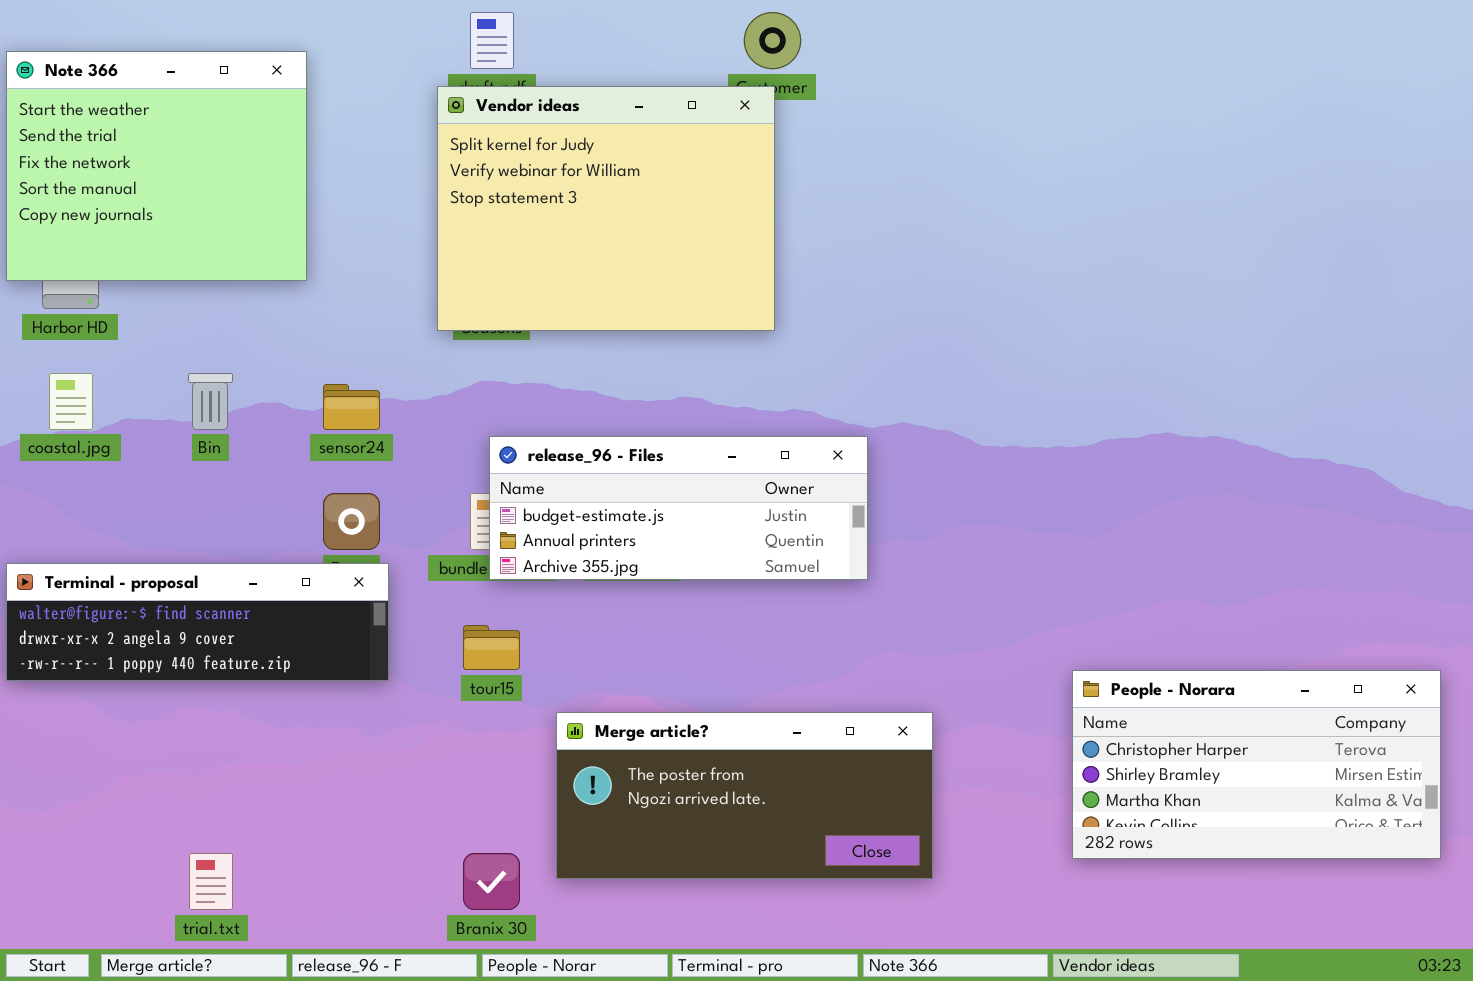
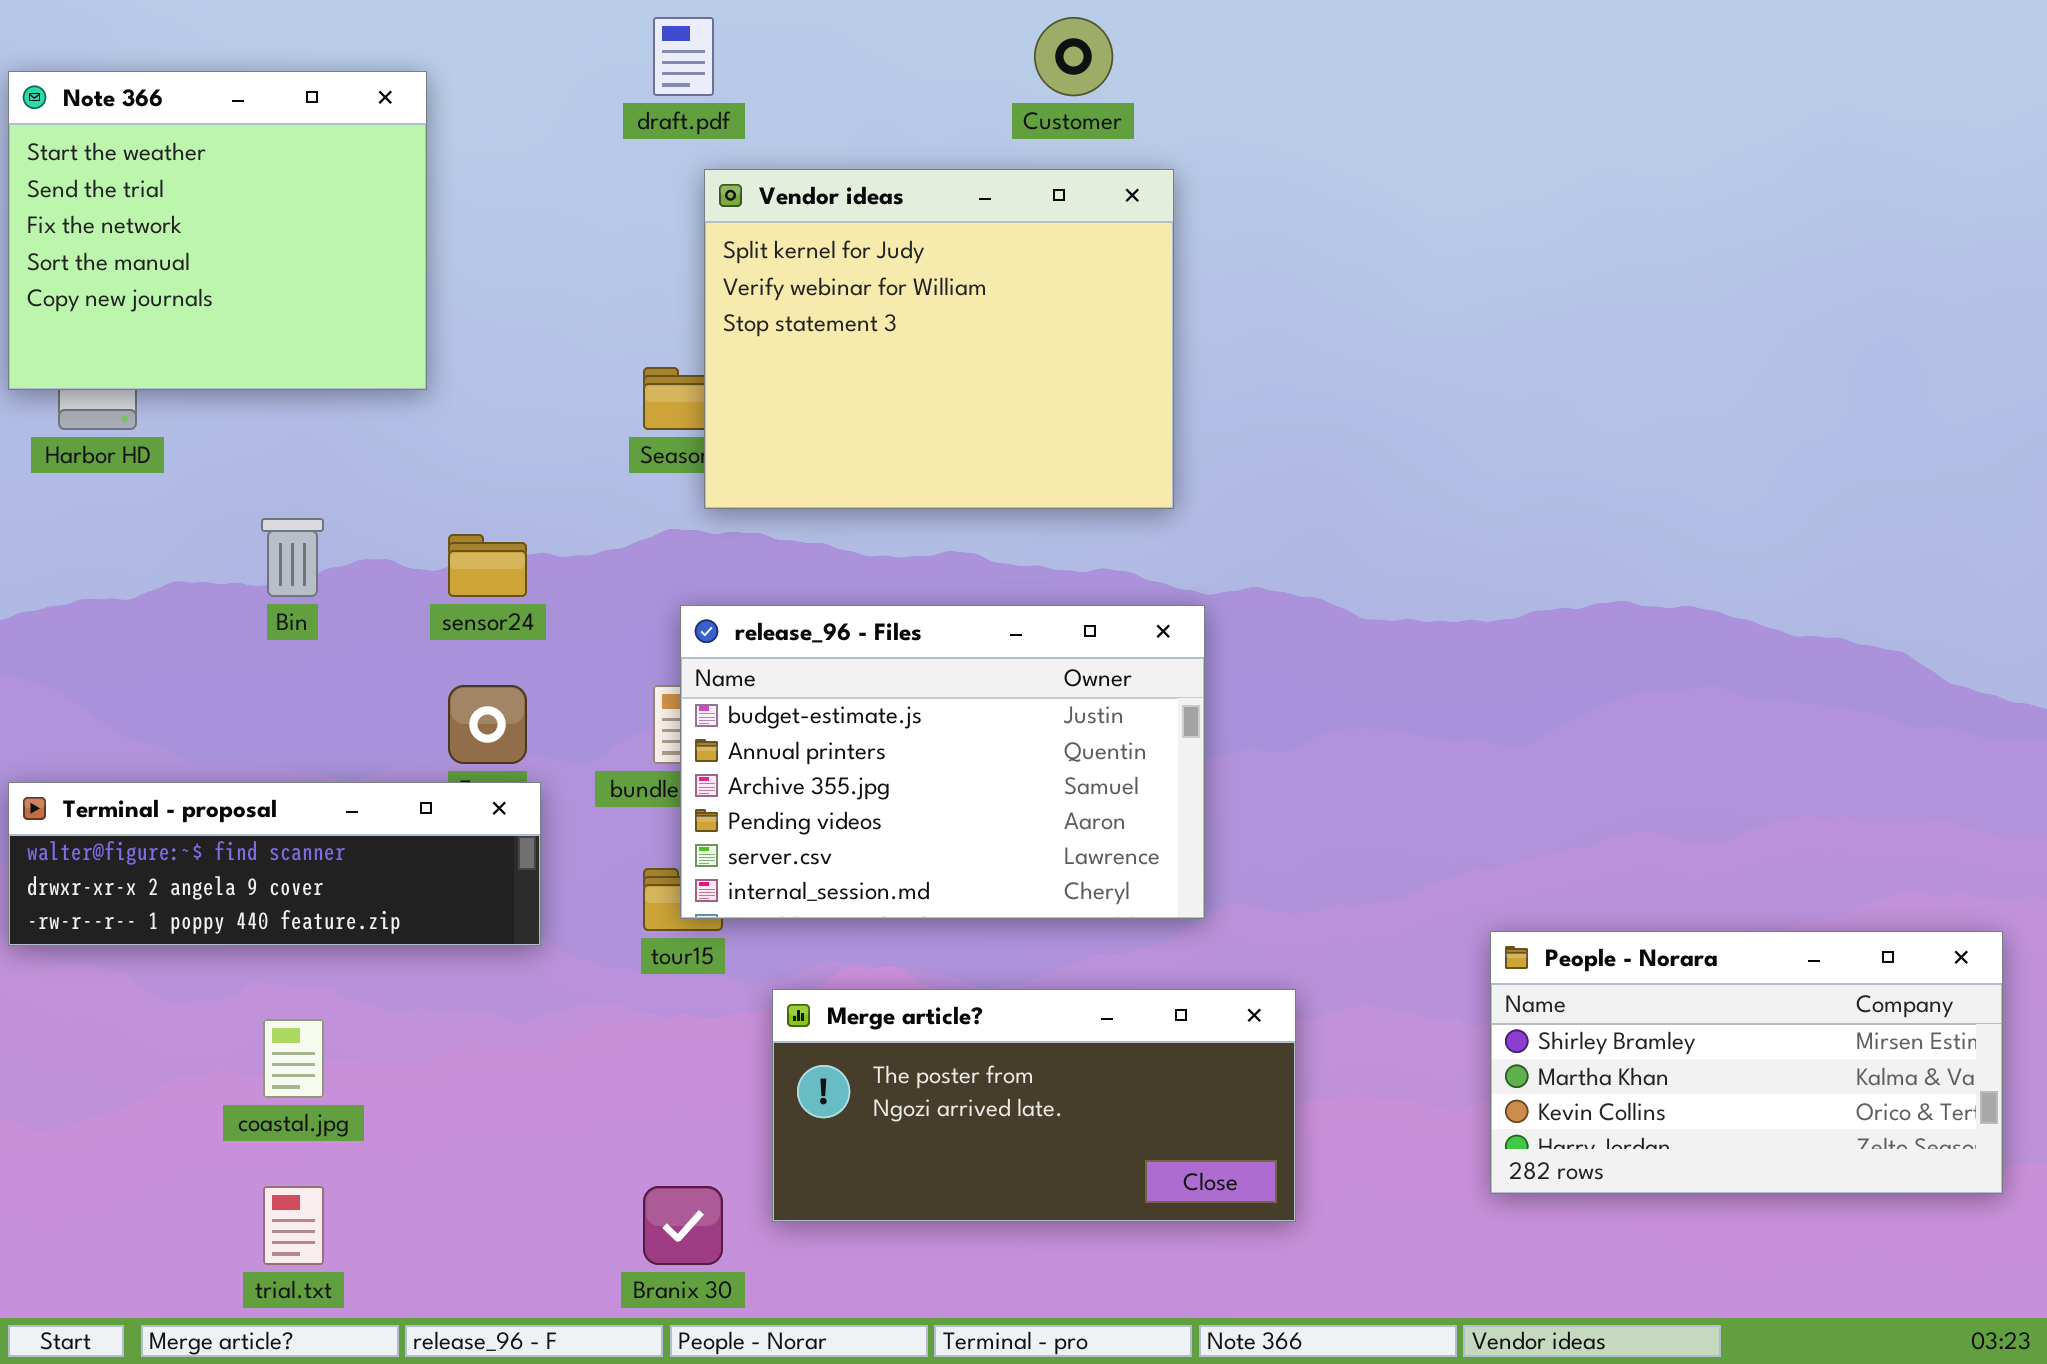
Vendor ideas: [437,86,775,331] -> [704,169,1174,509], moved
coastal.jpg: [49,373,93,430] -> [263,1019,324,1098], moved
release_96 - Files: [489,436,868,580] -> [680,605,1205,919], resized
People - Norara: [1072,670,1441,859] -> [1490,931,2003,1194], scrolled down 1 row

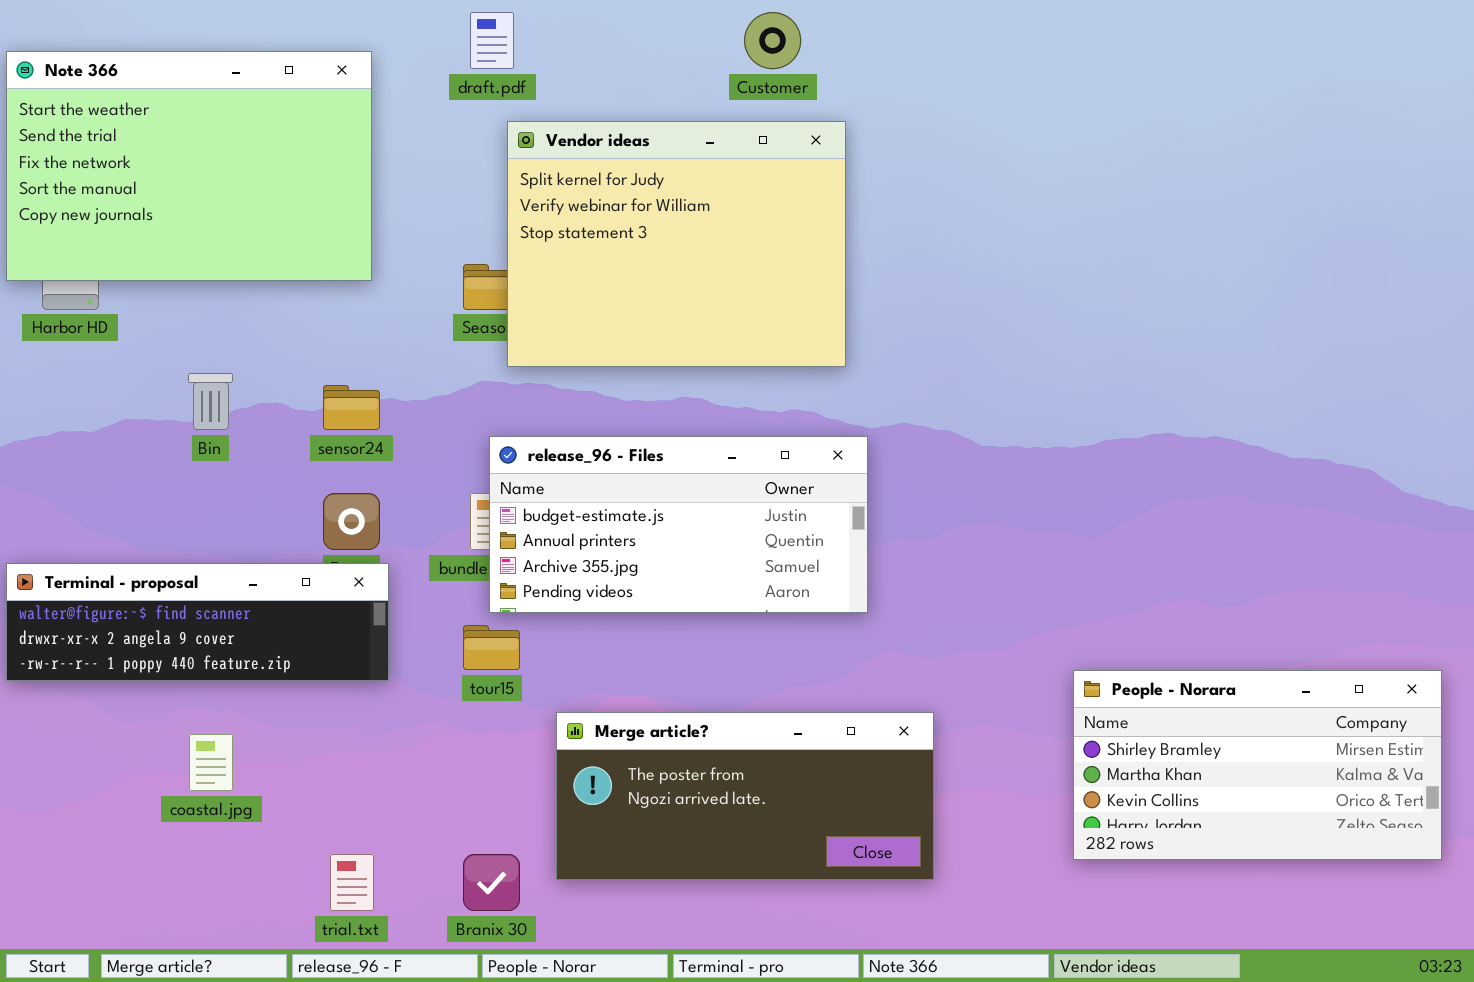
Note 366: [8,71,427,390] -> [6,51,372,281], resized
release_96 - Files: [680,605,1205,919] -> [489,436,868,613], resized
trial.txt: [263,1186,324,1265] -> [330,854,374,911], moved

